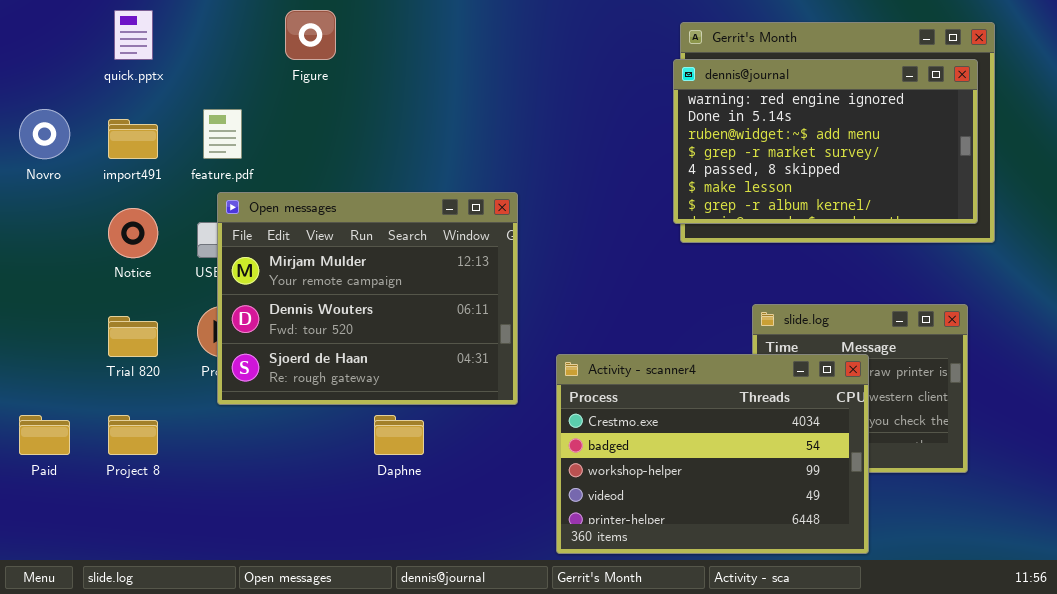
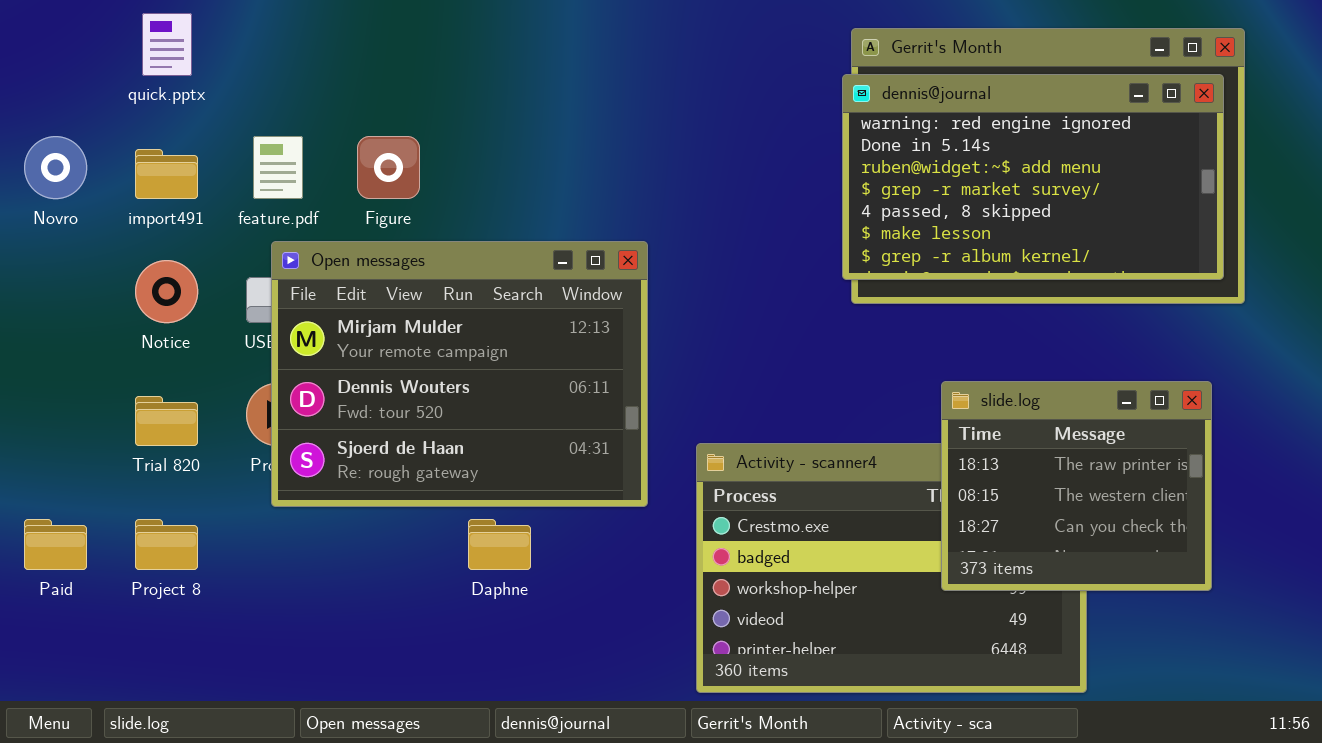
Figure: [285,10,336,60] -> [357,136,420,199], moved
slide.log: [752,304,968,473] -> [941,381,1212,591], raised

